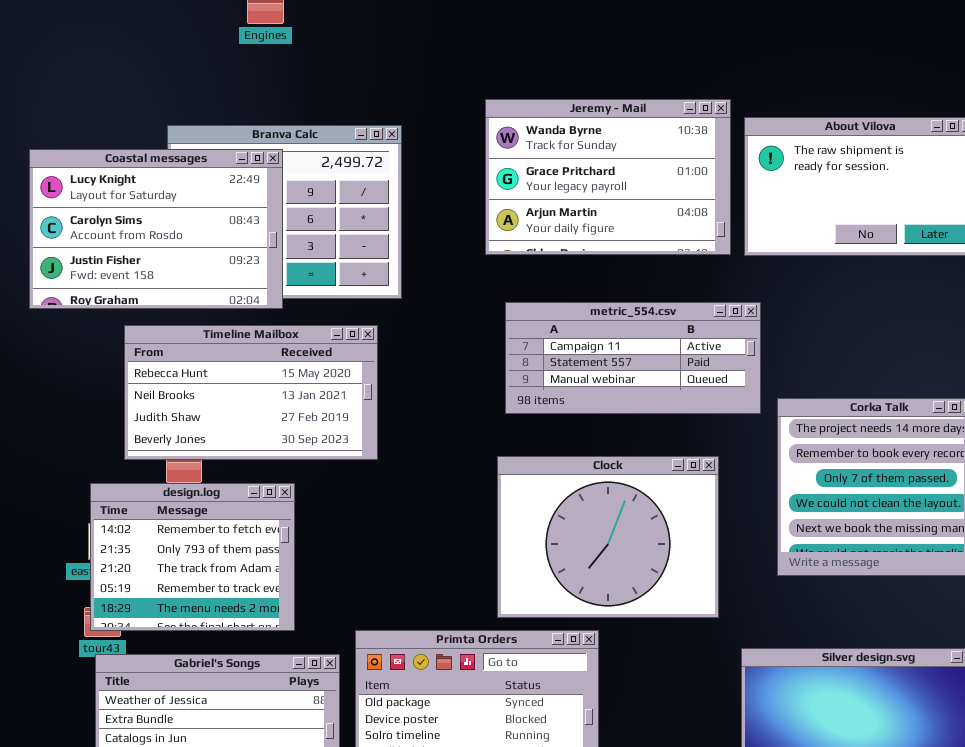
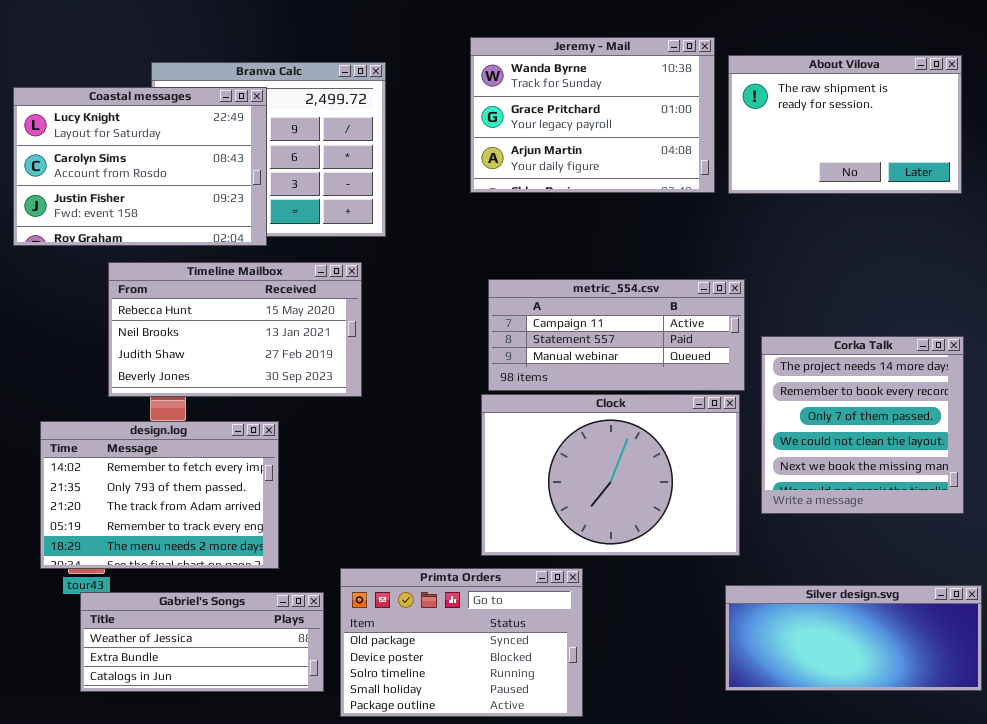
metric_554.csv: [505,302,761,414] -> [488,279,745,391], moved
Clock: [497,456,719,618] -> [481,394,740,556], resized
design.log: [90,483,295,631] -> [40,421,279,569], resized

